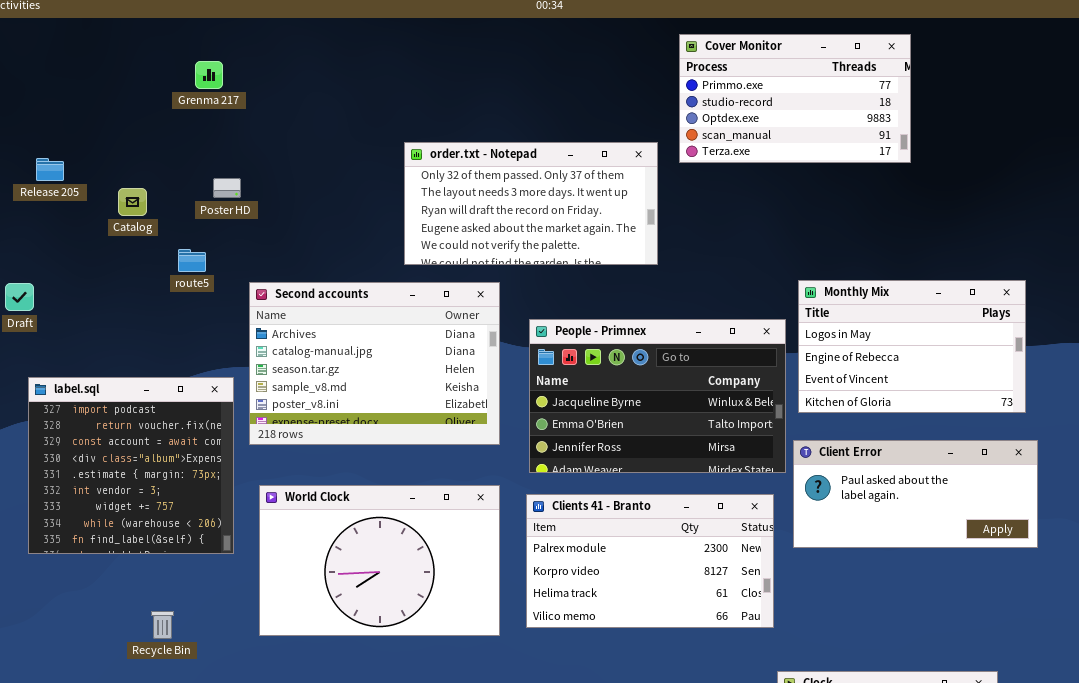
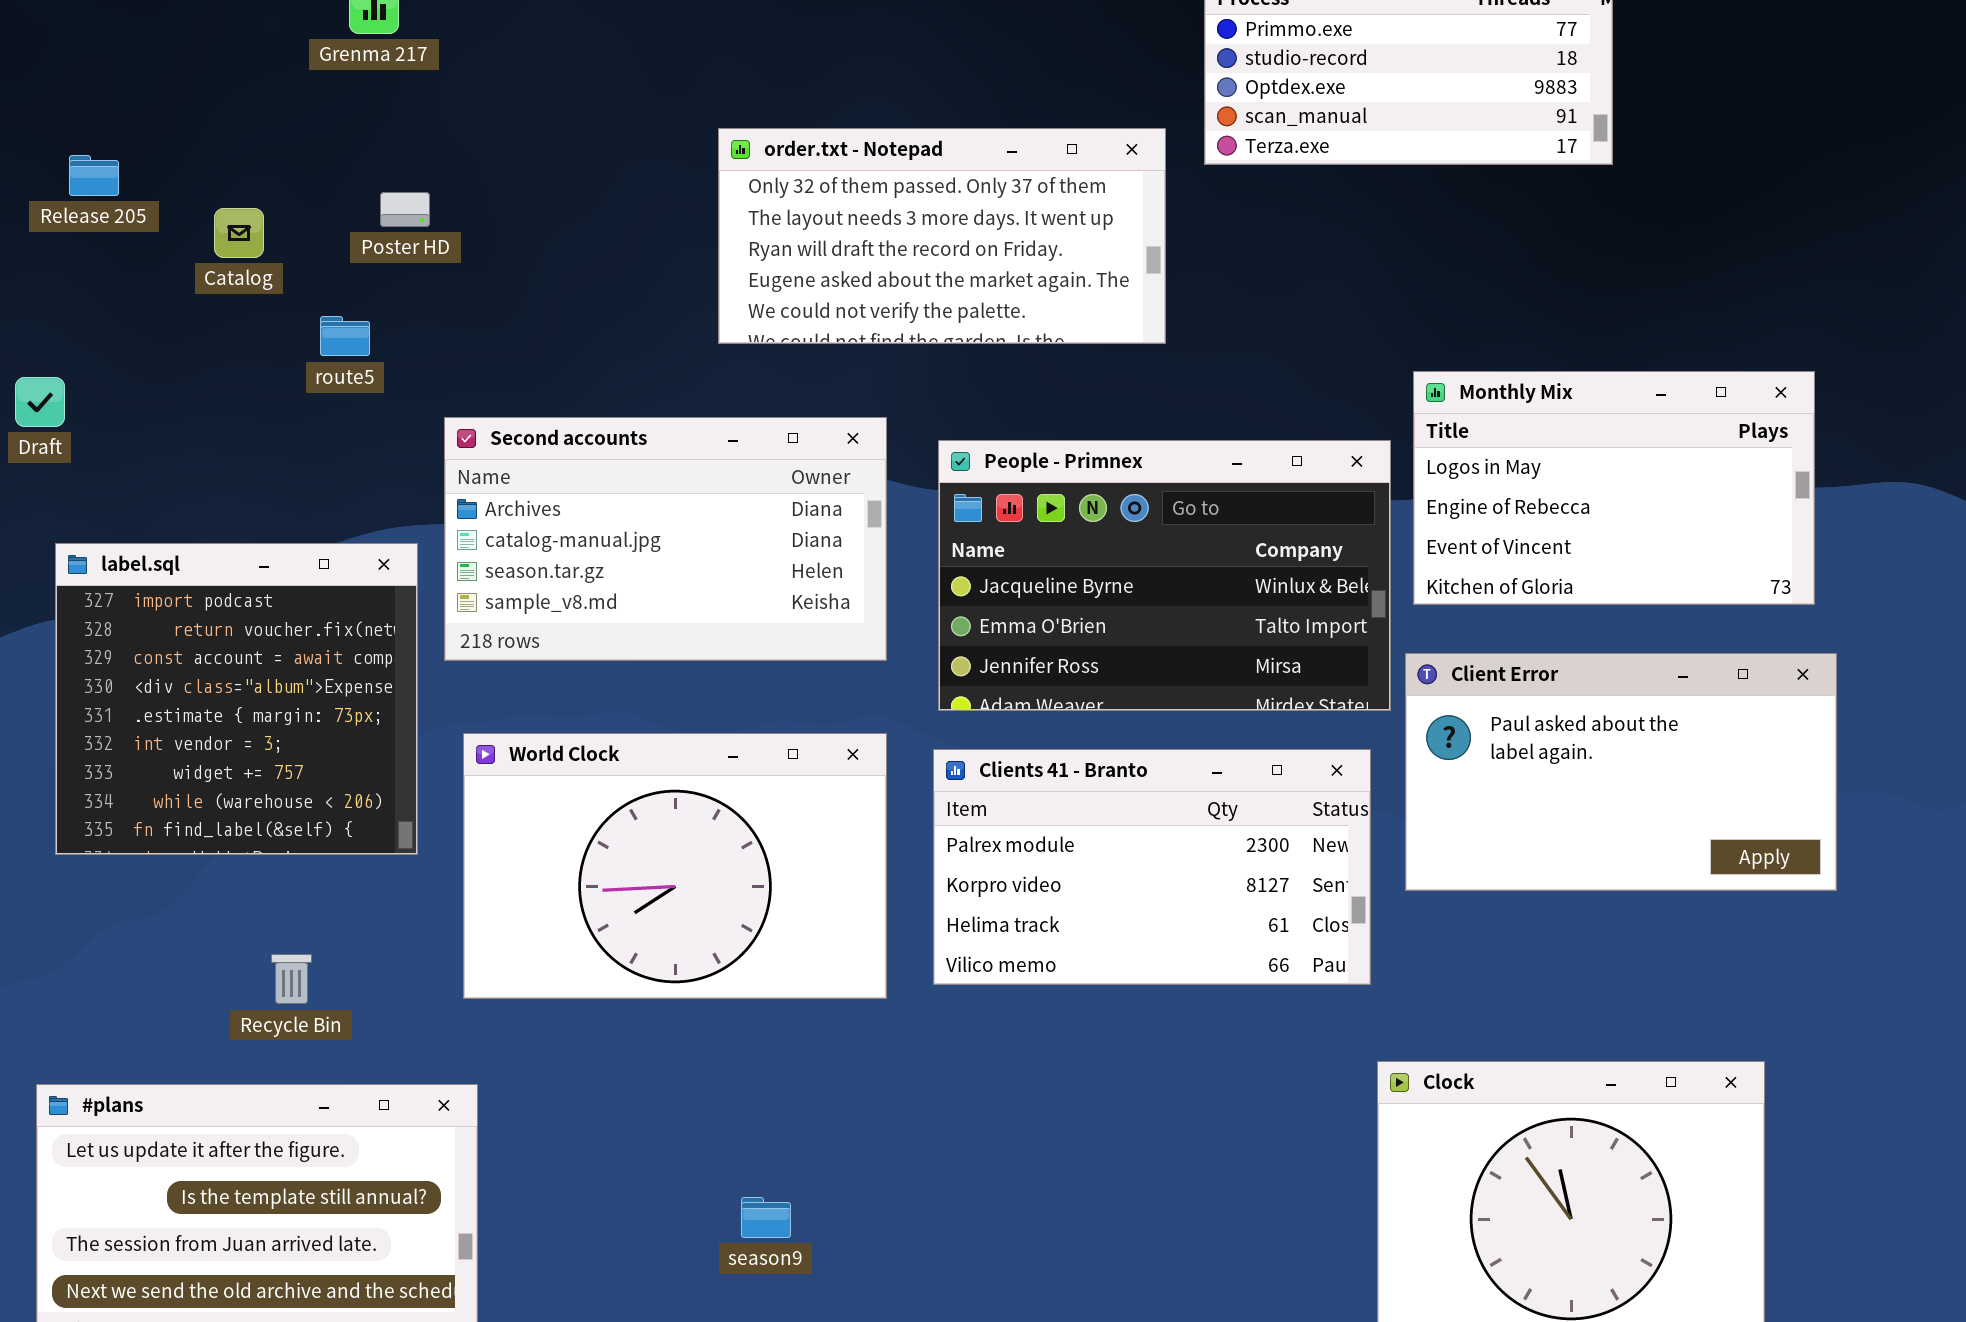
Second accounts: [249,282,500,445] -> [444,417,887,661], resized
Client Error: [793,440,1038,548] -> [1405,653,1837,891], resized

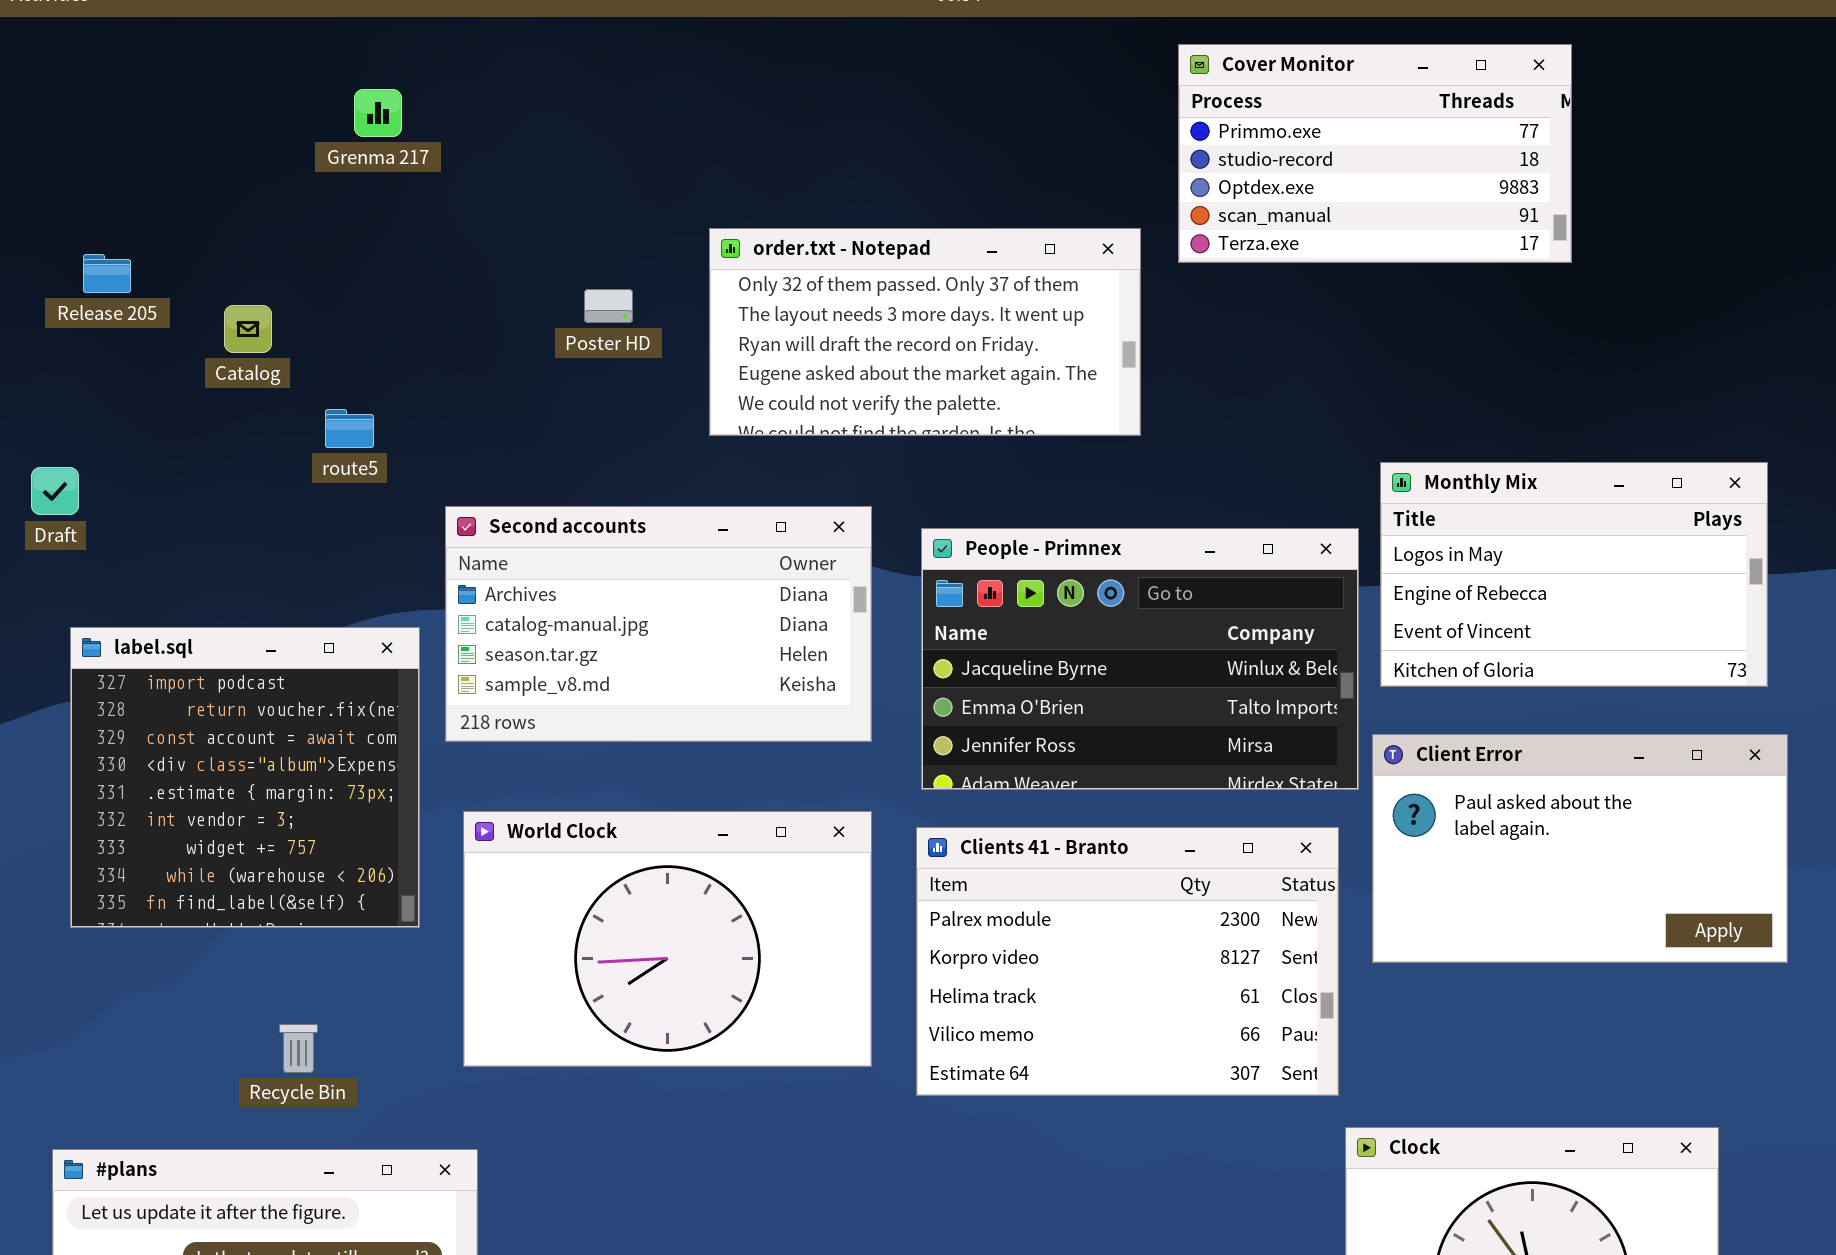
Poster HD: [380,192,430,227] -> [584,289,633,323], moved
Clients 41 - Branto: [933,749,1371,985] -> [916,827,1339,1096], resized

